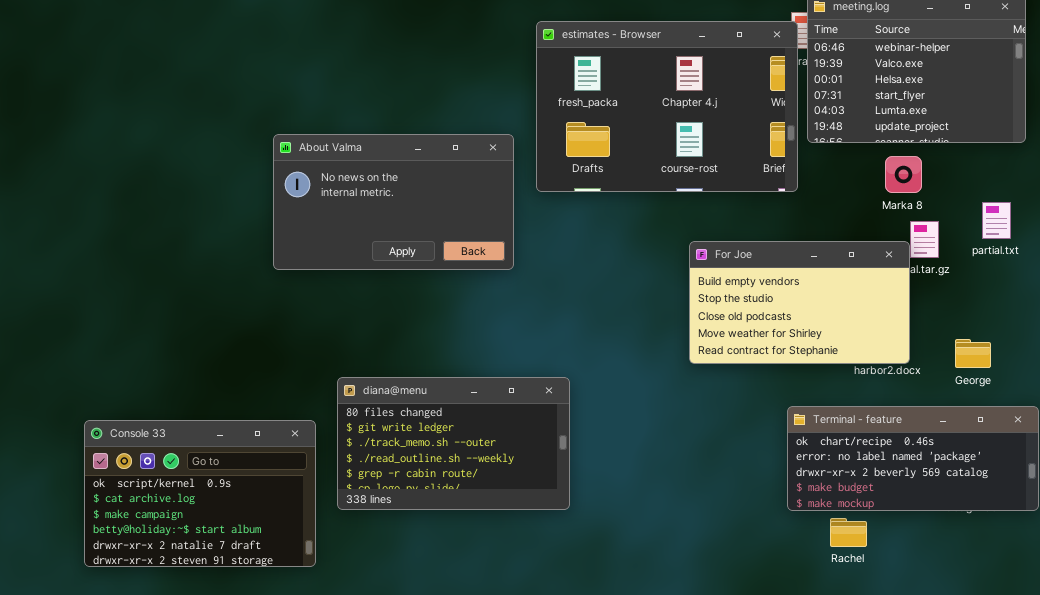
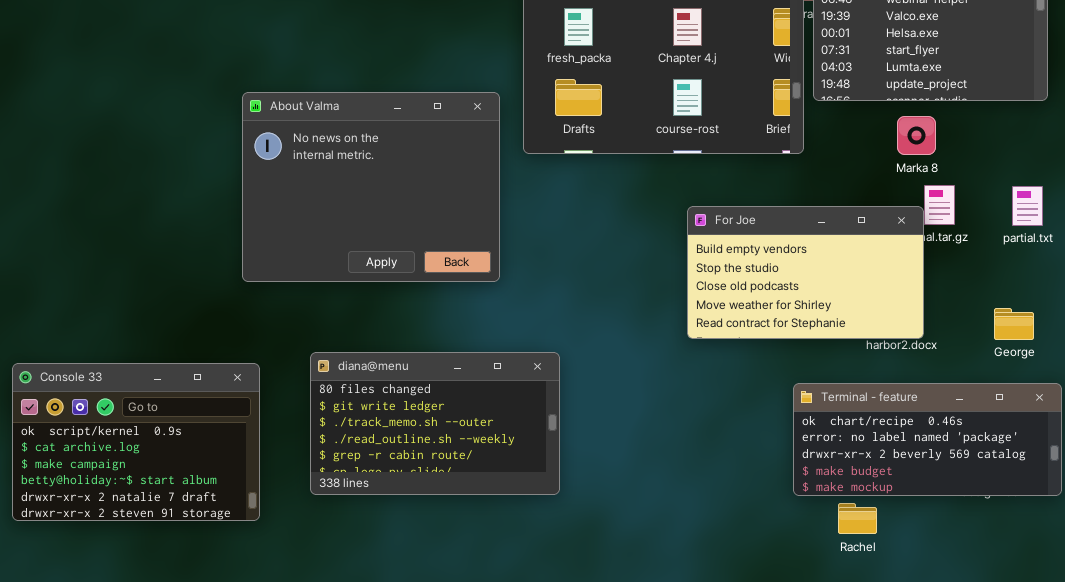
About Valma: [273,134,514,270] -> [242,92,500,282], resized
partial.txt: [982,202,1011,239] -> [1012,186,1043,226], moved
George: [955,339,991,368] -> [994,308,1034,340], moved
Console 33: [84,420,316,567] -> [12,363,260,521], moved

